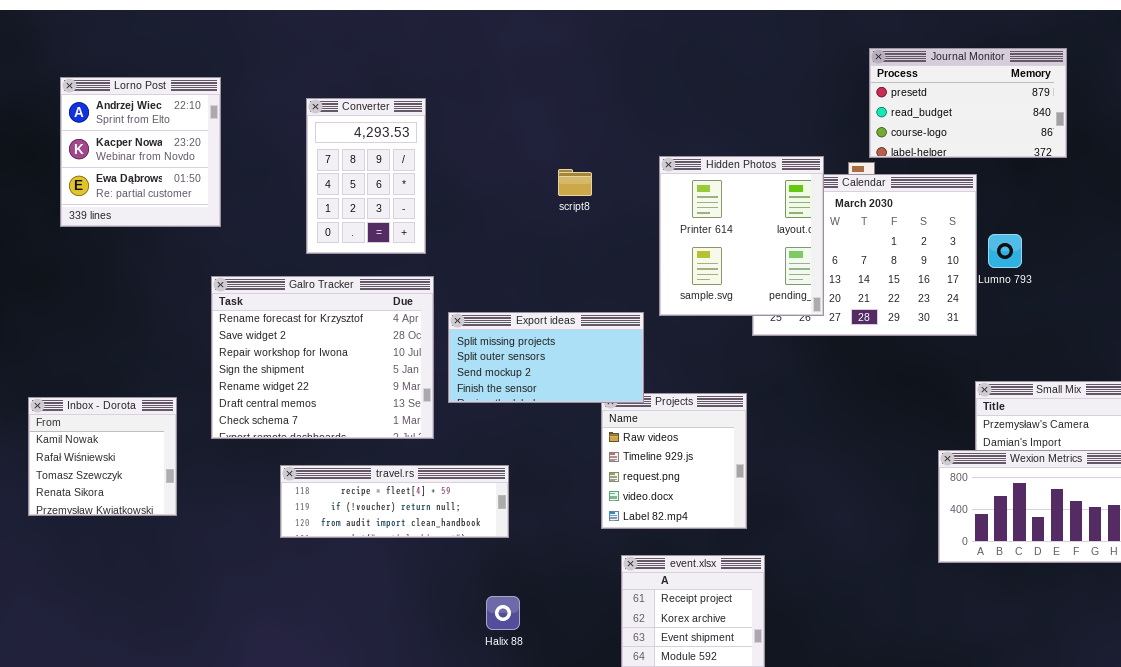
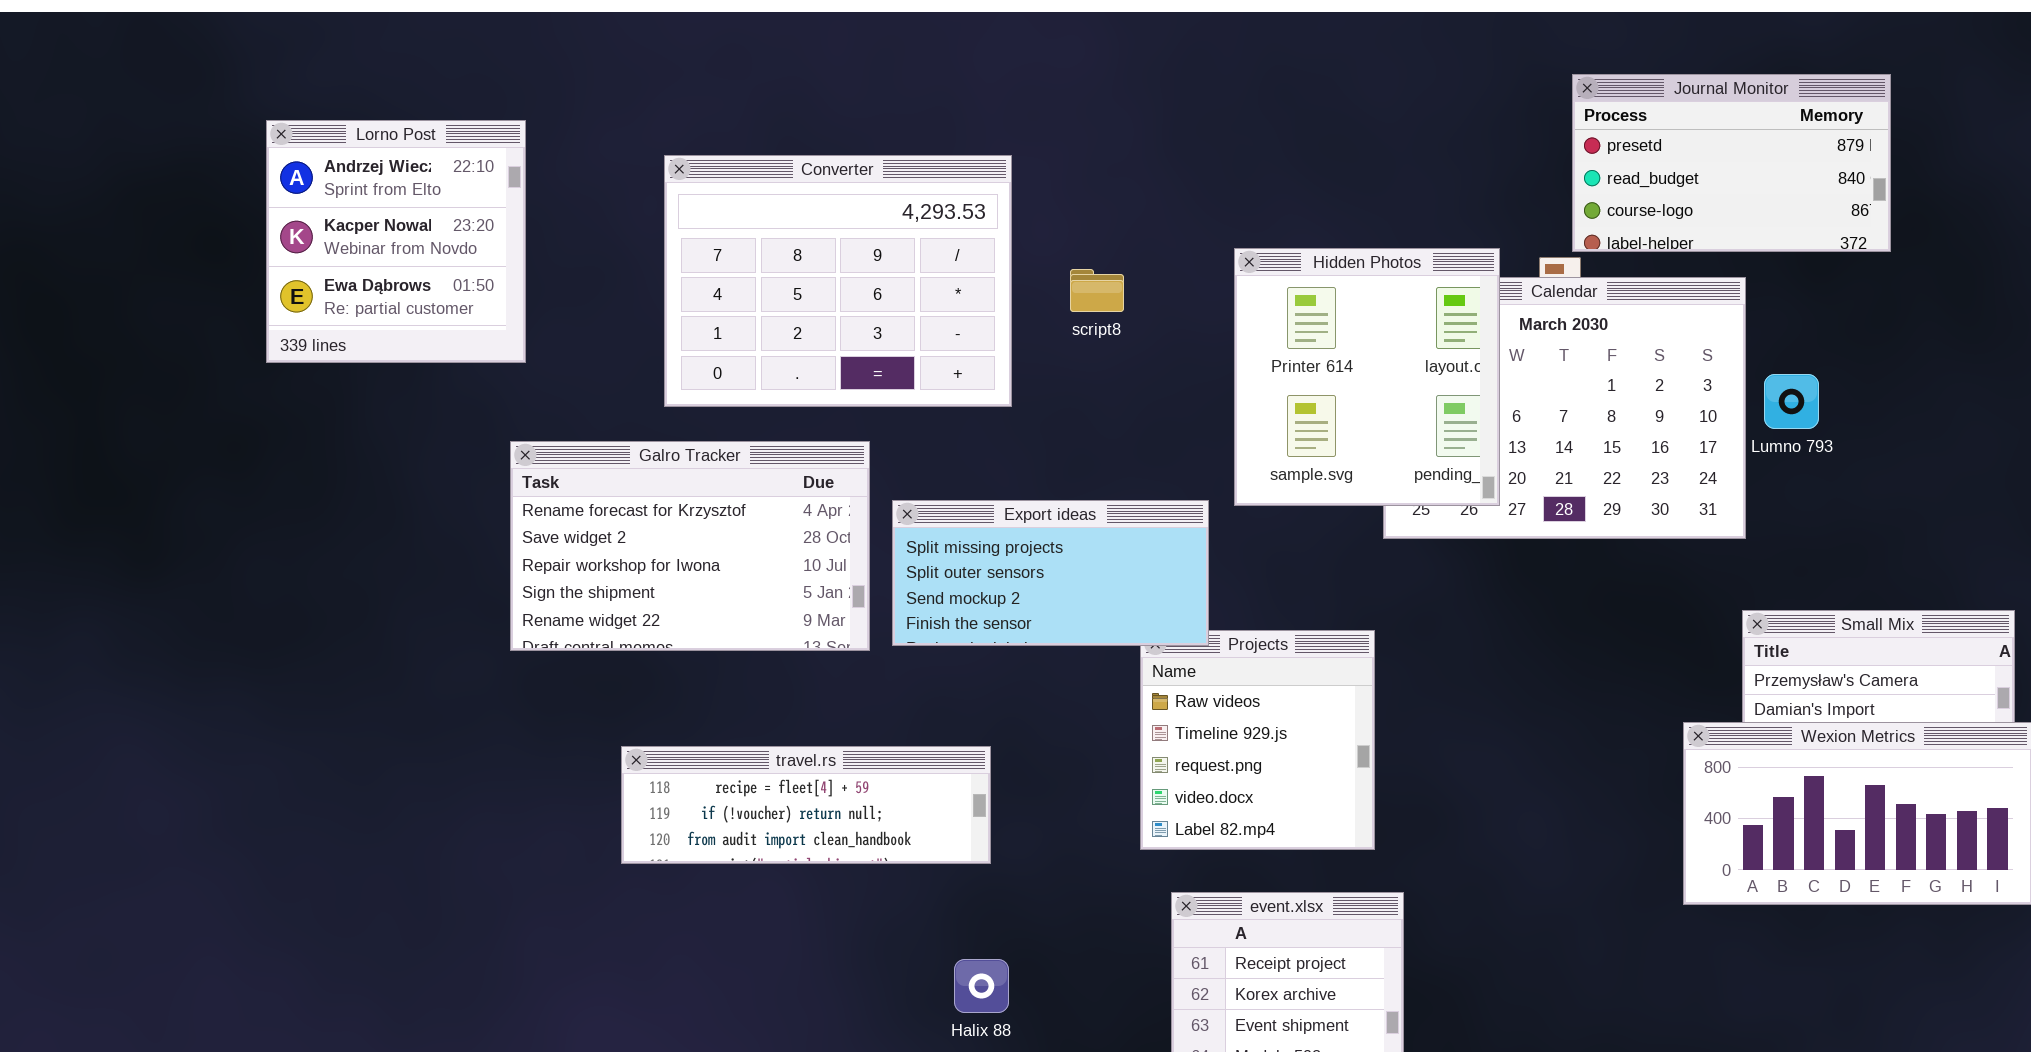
Converter: [306,98,426,254] -> [664,155,1012,407], resized
Galro Tracker: [211,276,434,439] -> [510,441,870,651], resized
Inbox - Dorota: [28,397,177,516] -> none, closed

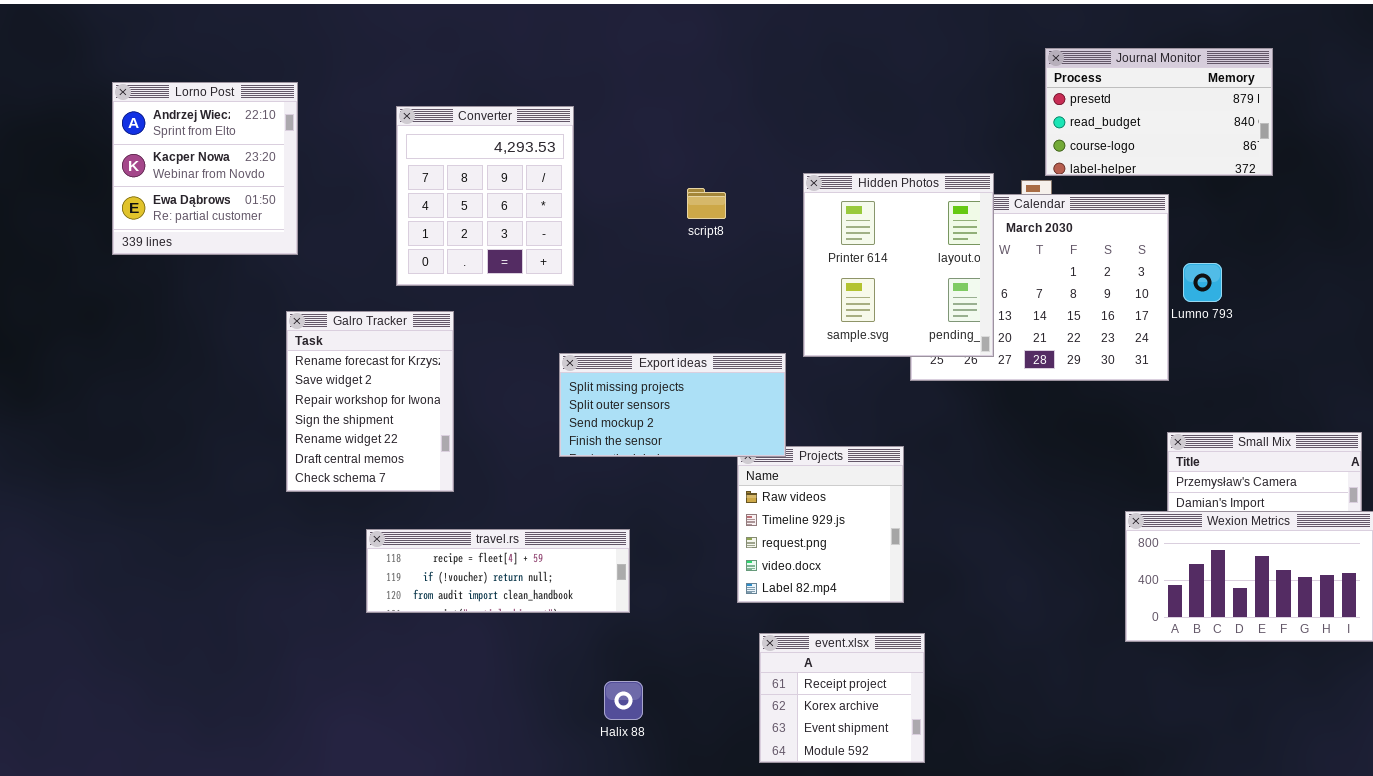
Converter: [664,155,1012,407] -> [396,106,574,286], resized
Galro Tracker: [510,441,870,651] -> [286,311,454,492], resized

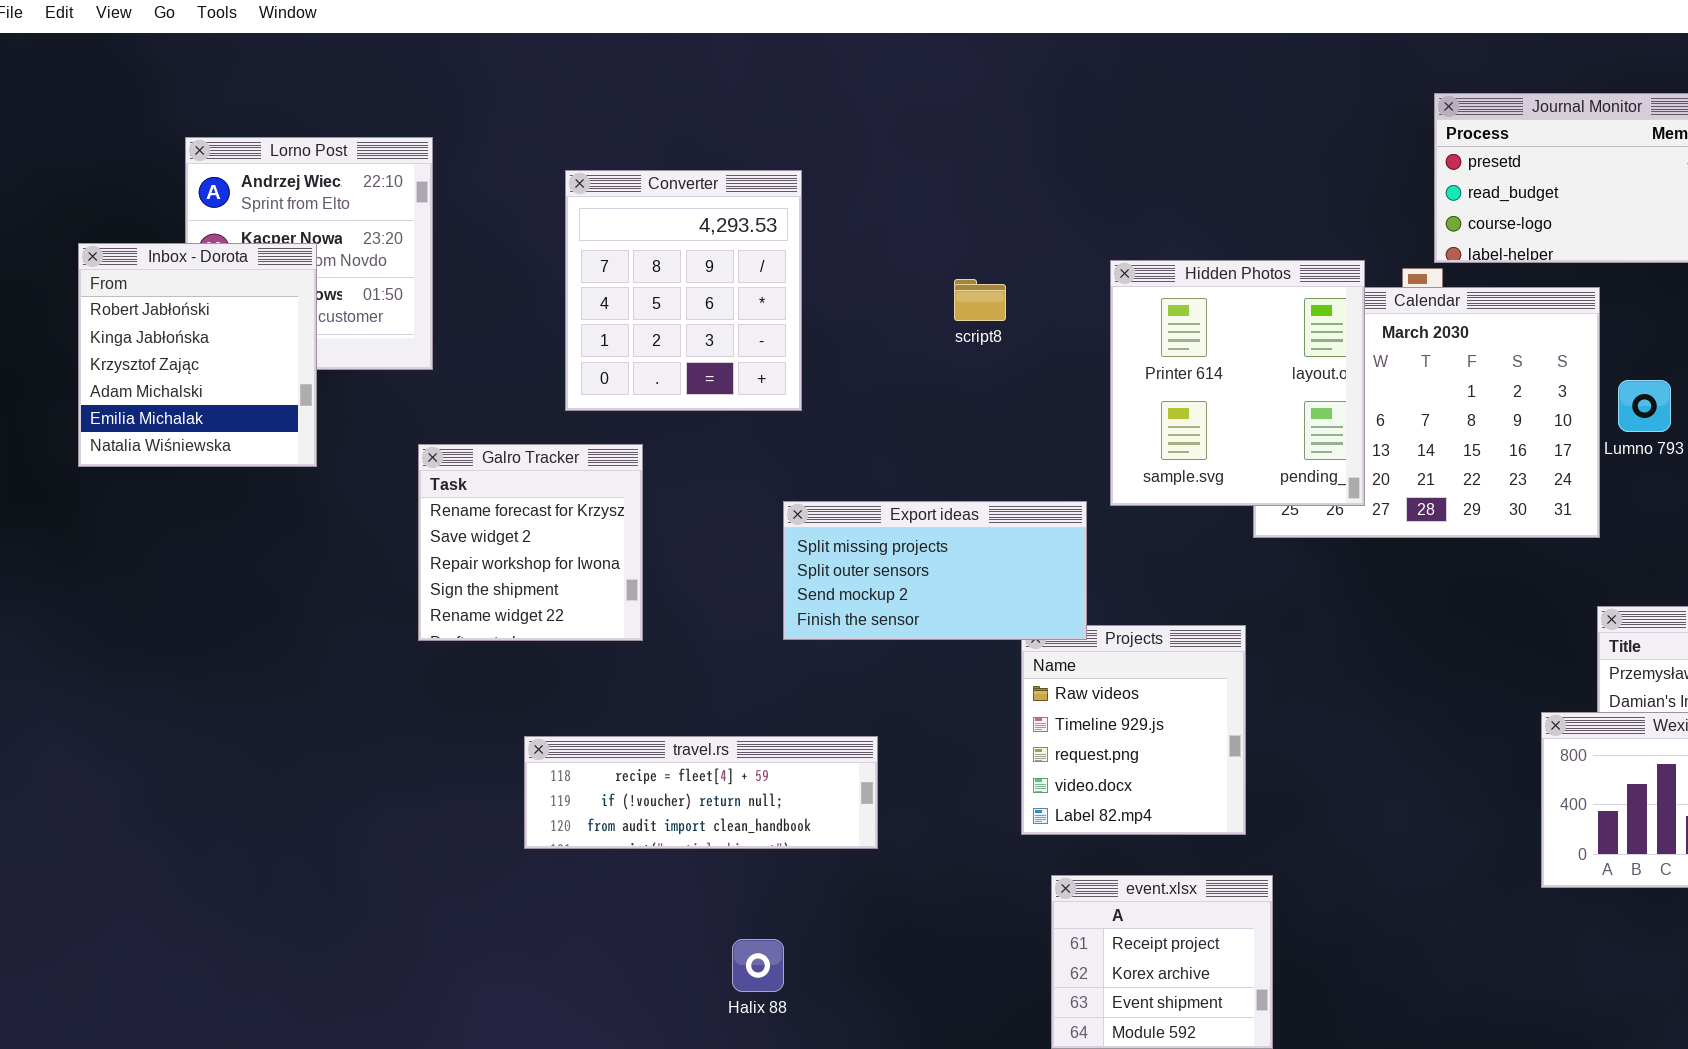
Inbox - Dorota: none -> [78,243,317,467], opened
Galro Tracker: [286,311,454,492] -> [418,444,643,641], resized
Halix 88: [604,681,643,720] -> [732,939,784,992], moved

